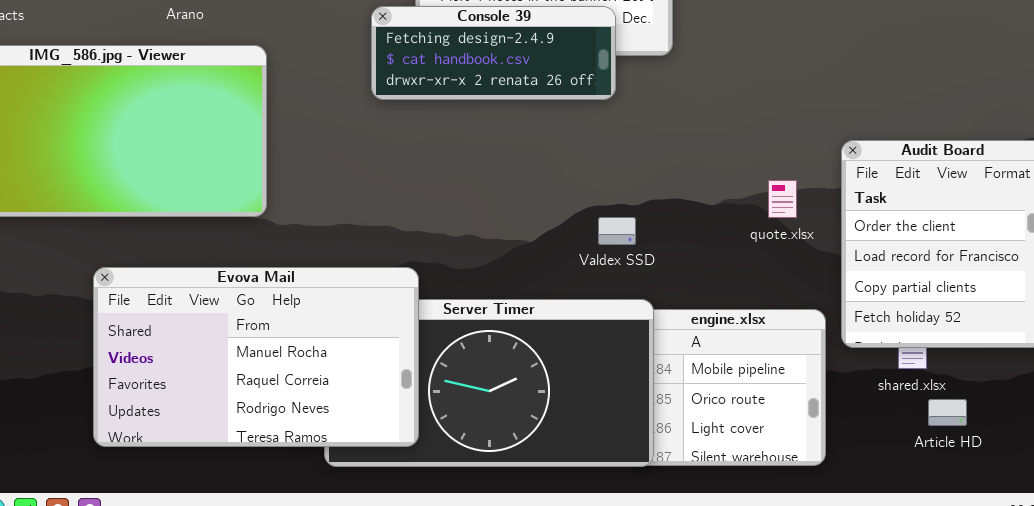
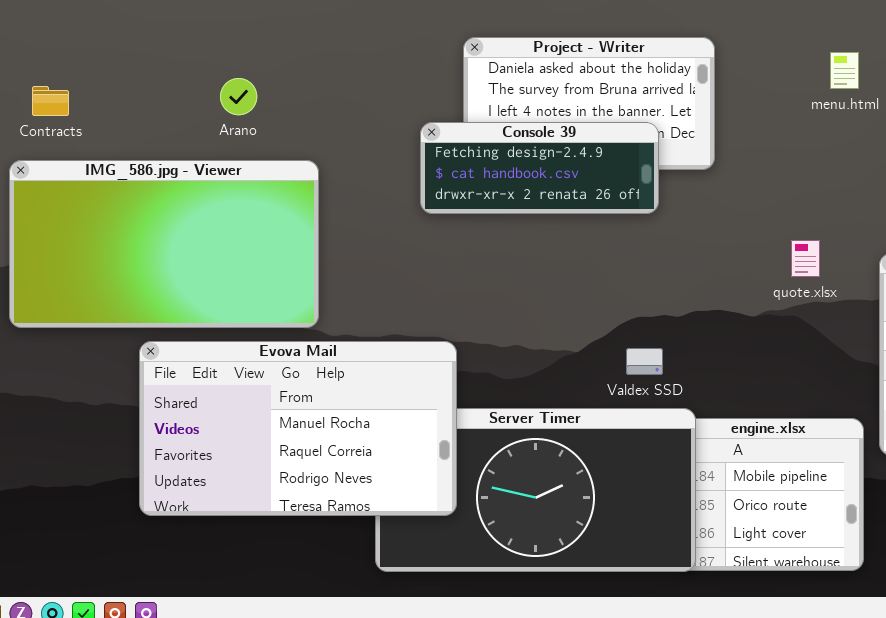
quote.xlsx: [768,180,797,218] -> [791,240,820,277], moved
Valdex SSD: [598,217,636,245] -> [626,348,663,375], moved
Evova Mail: [93,267,419,447] -> [139,341,457,516], moved

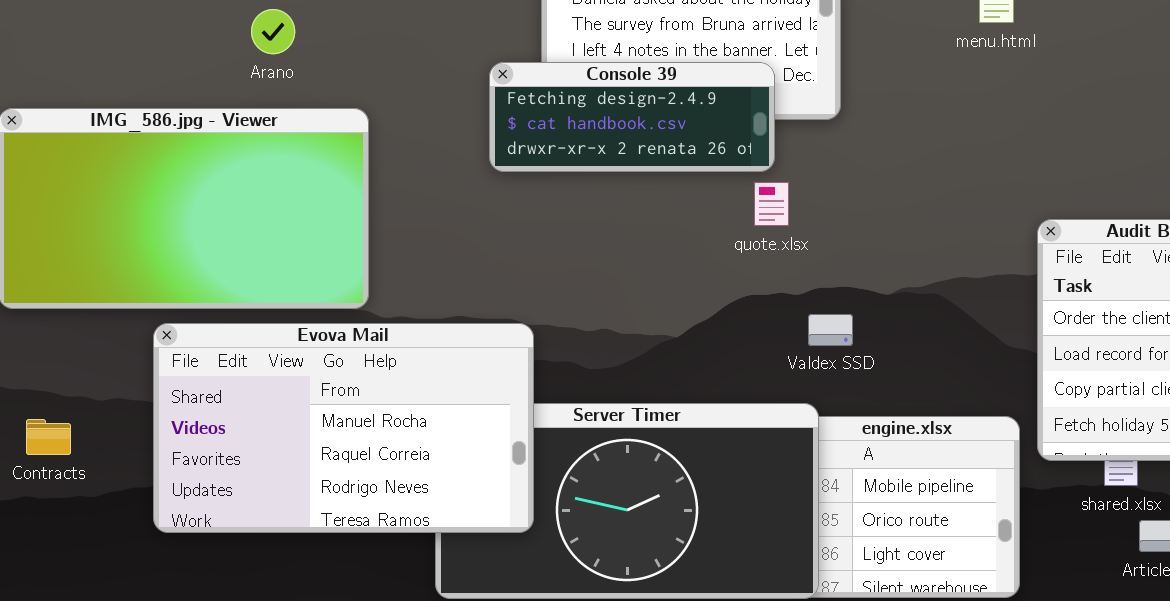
Contracts: [32,86,69,116] -> [26,419,71,455], moved
quote.xlsx: [791,240,820,277] -> [754,182,789,226], moved
Valdex SSD: [626,348,663,375] -> [808,314,853,346], moved

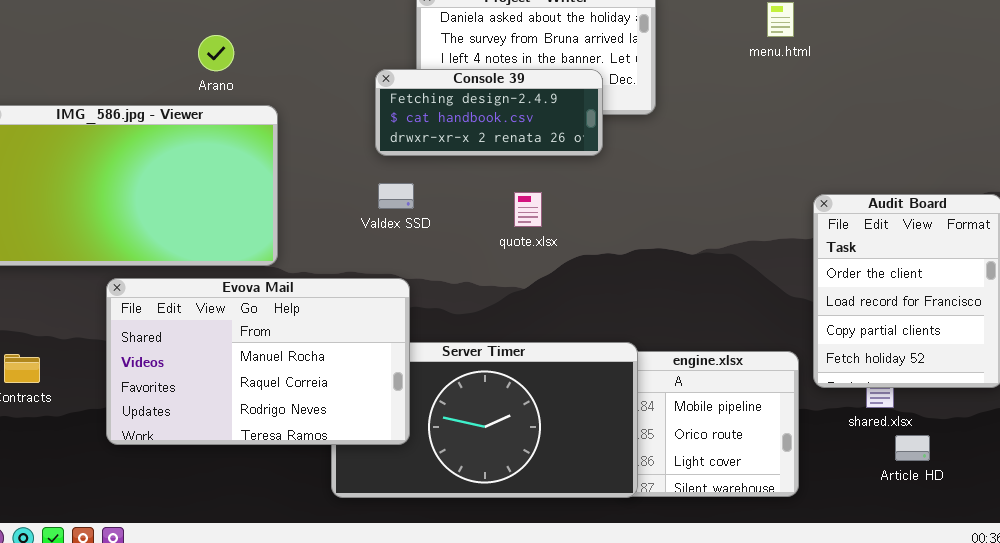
Arano: [251,9,295,54] -> [198,35,234,71], moved
quote.xlsx: [754,182,789,226] -> [514,192,542,227], moved
Valdex SSD: [808,314,853,346] -> [378,183,414,209], moved

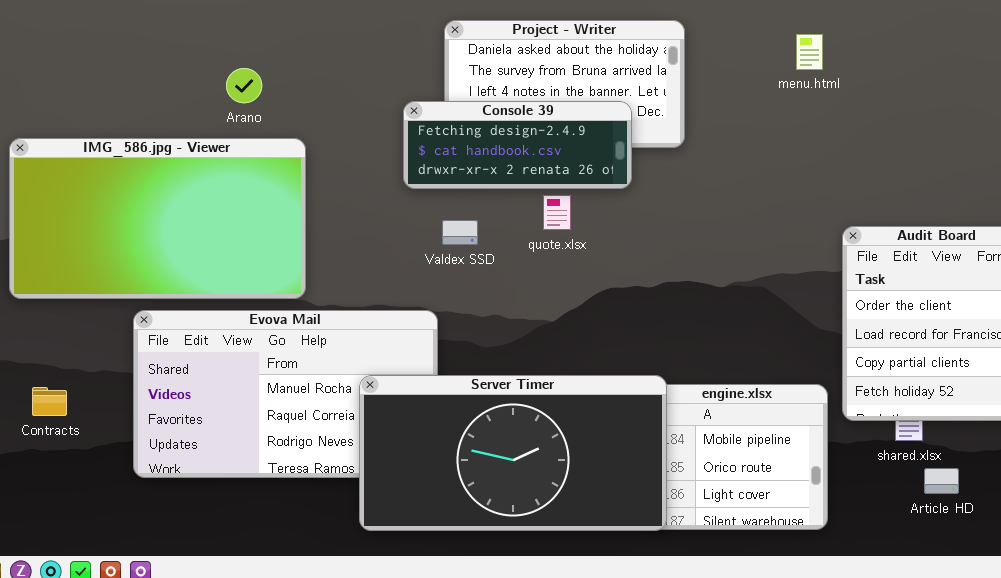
Valdex SSD: [378,183,414,209] -> [442,220,478,245], moved
quote.xlsx: [514,192,542,227] -> [543,195,571,230], moved
Server Timer: [331,342,638,498] -> [359,375,667,531], raised

